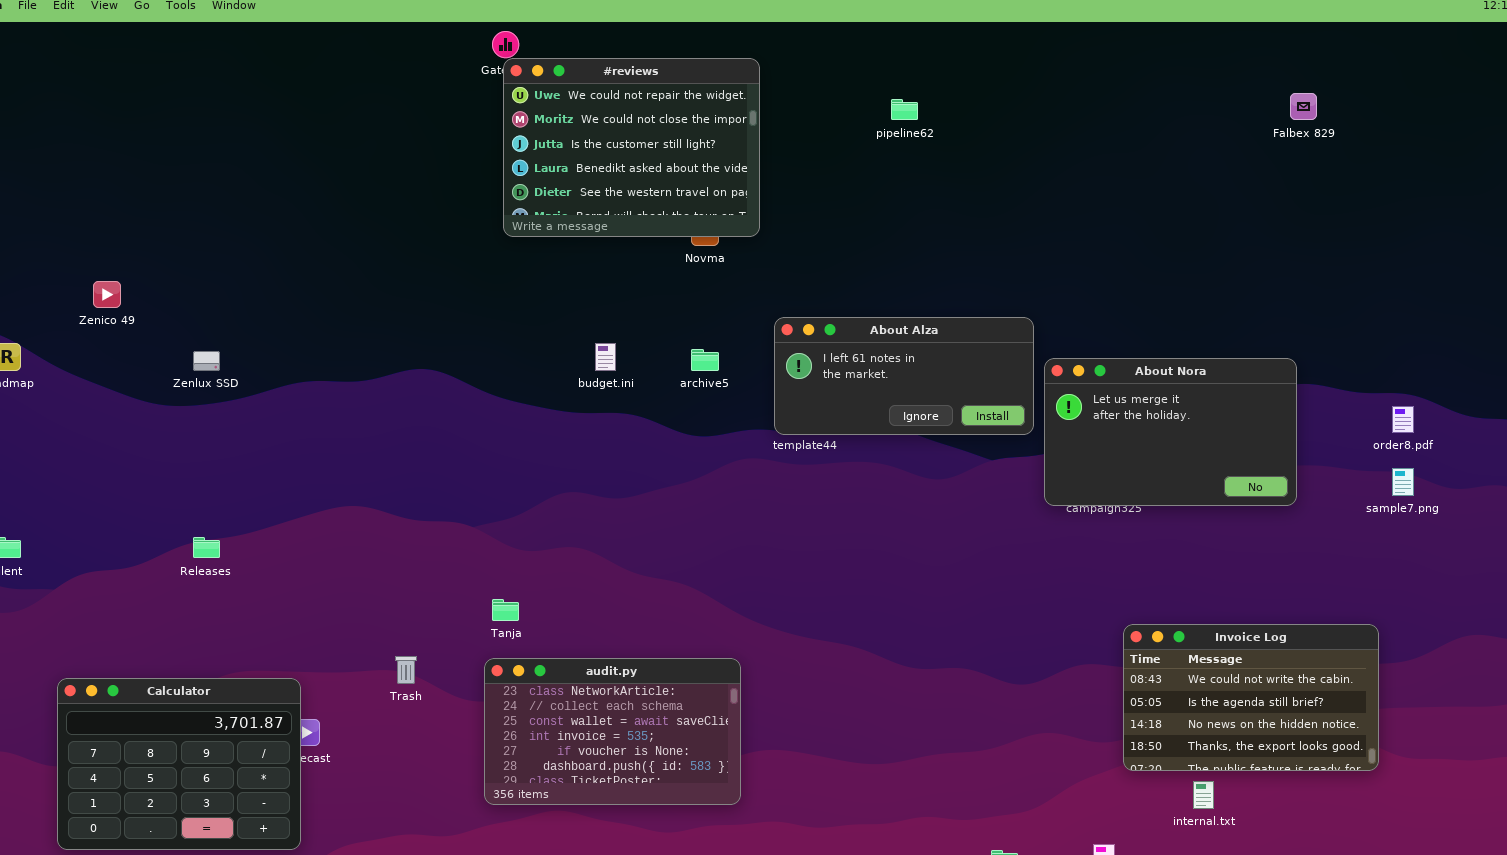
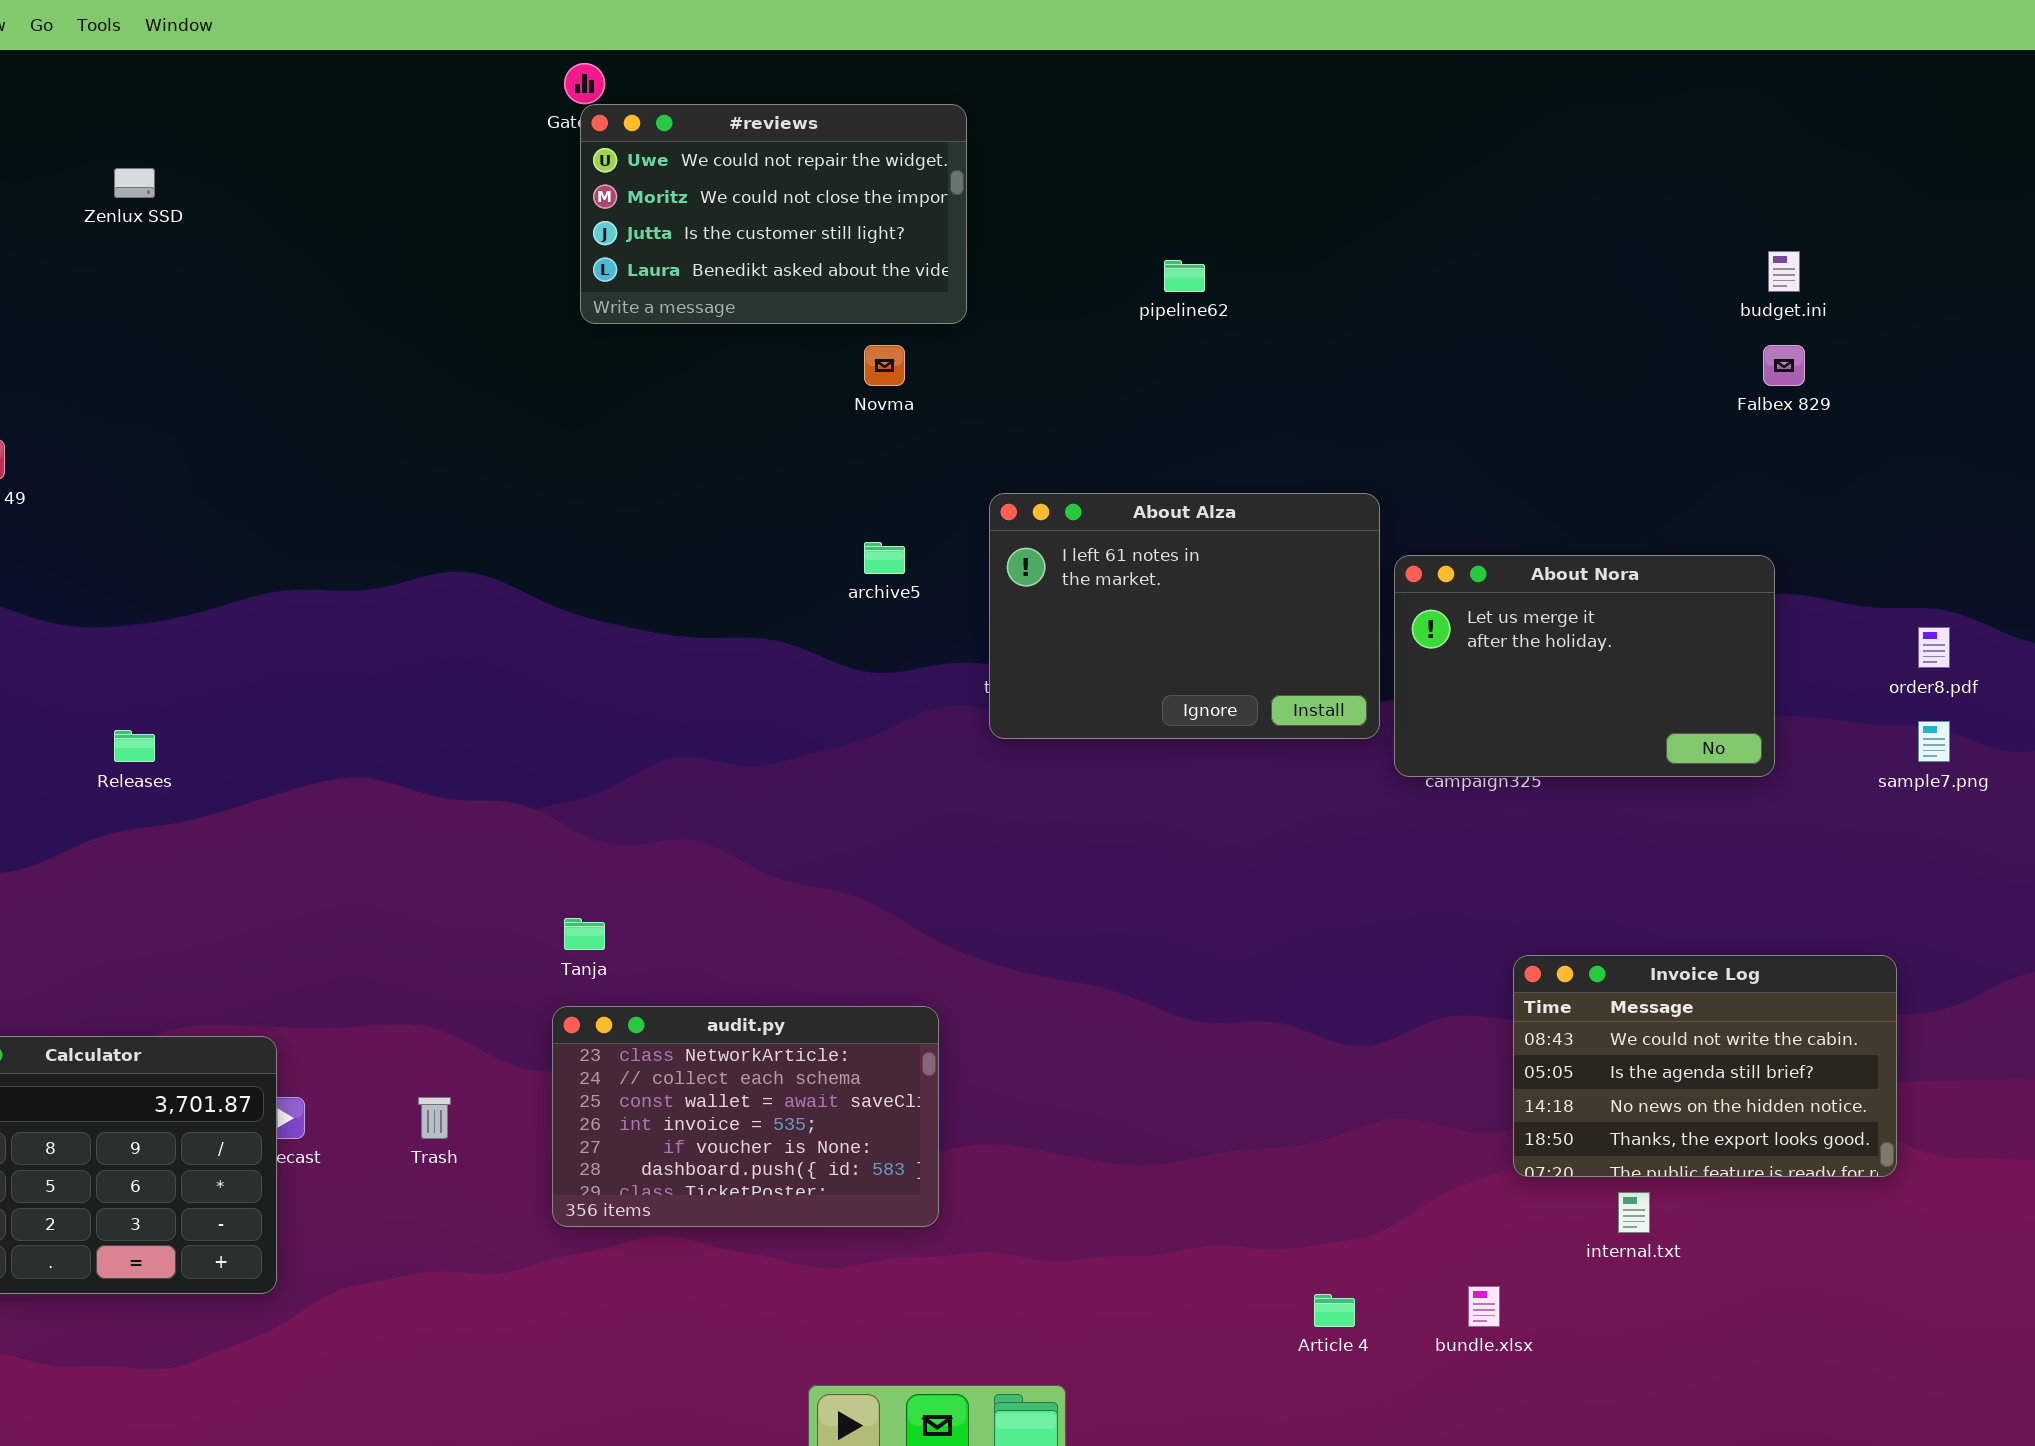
#reviews: [503,58,760,237] -> [580,104,967,324], resized
Falbex 829: [1290,93,1317,120] -> [1763,345,1805,386], moved
pipeline62: [891,99,918,120] -> [1164,260,1205,292], moved
About Alza: [774,317,1034,435] -> [989,493,1380,739], resized
budget.ini: [595,343,616,371] -> [1768,251,1800,292], moved
Zenlux SSD: [193,351,220,371] -> [114,168,155,198], moved
Releases: [193,537,220,558] -> [114,730,155,762], moved
Trash: [395,656,417,684] -> [418,1097,451,1139], moved

